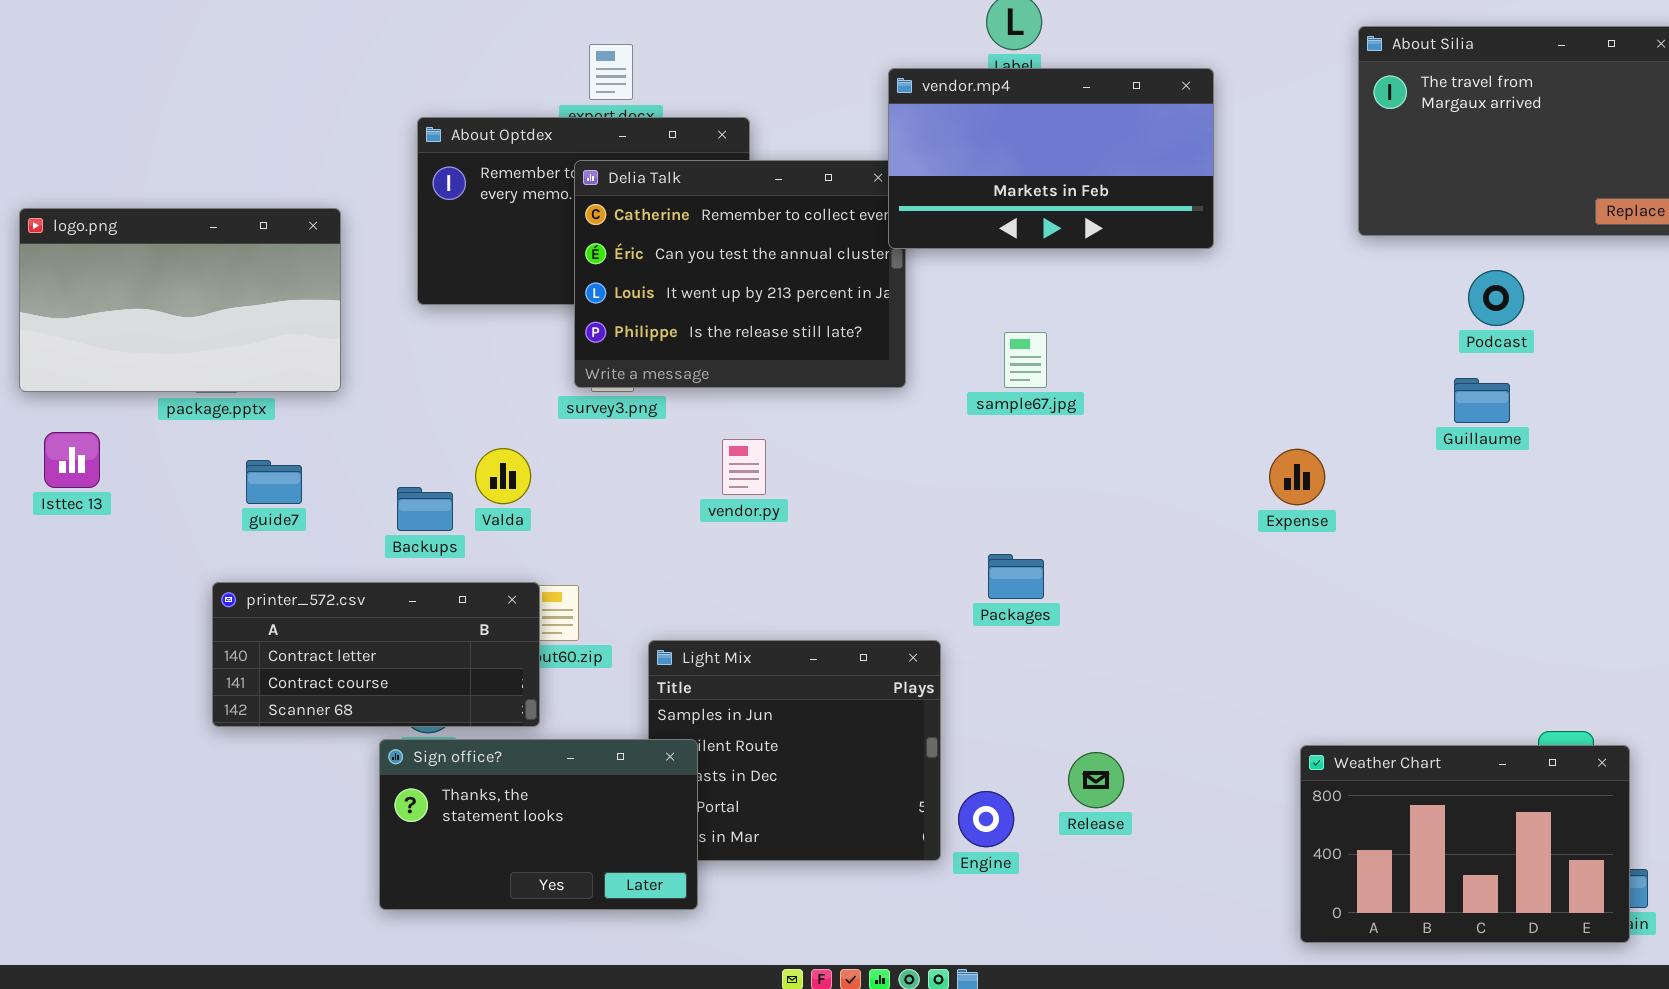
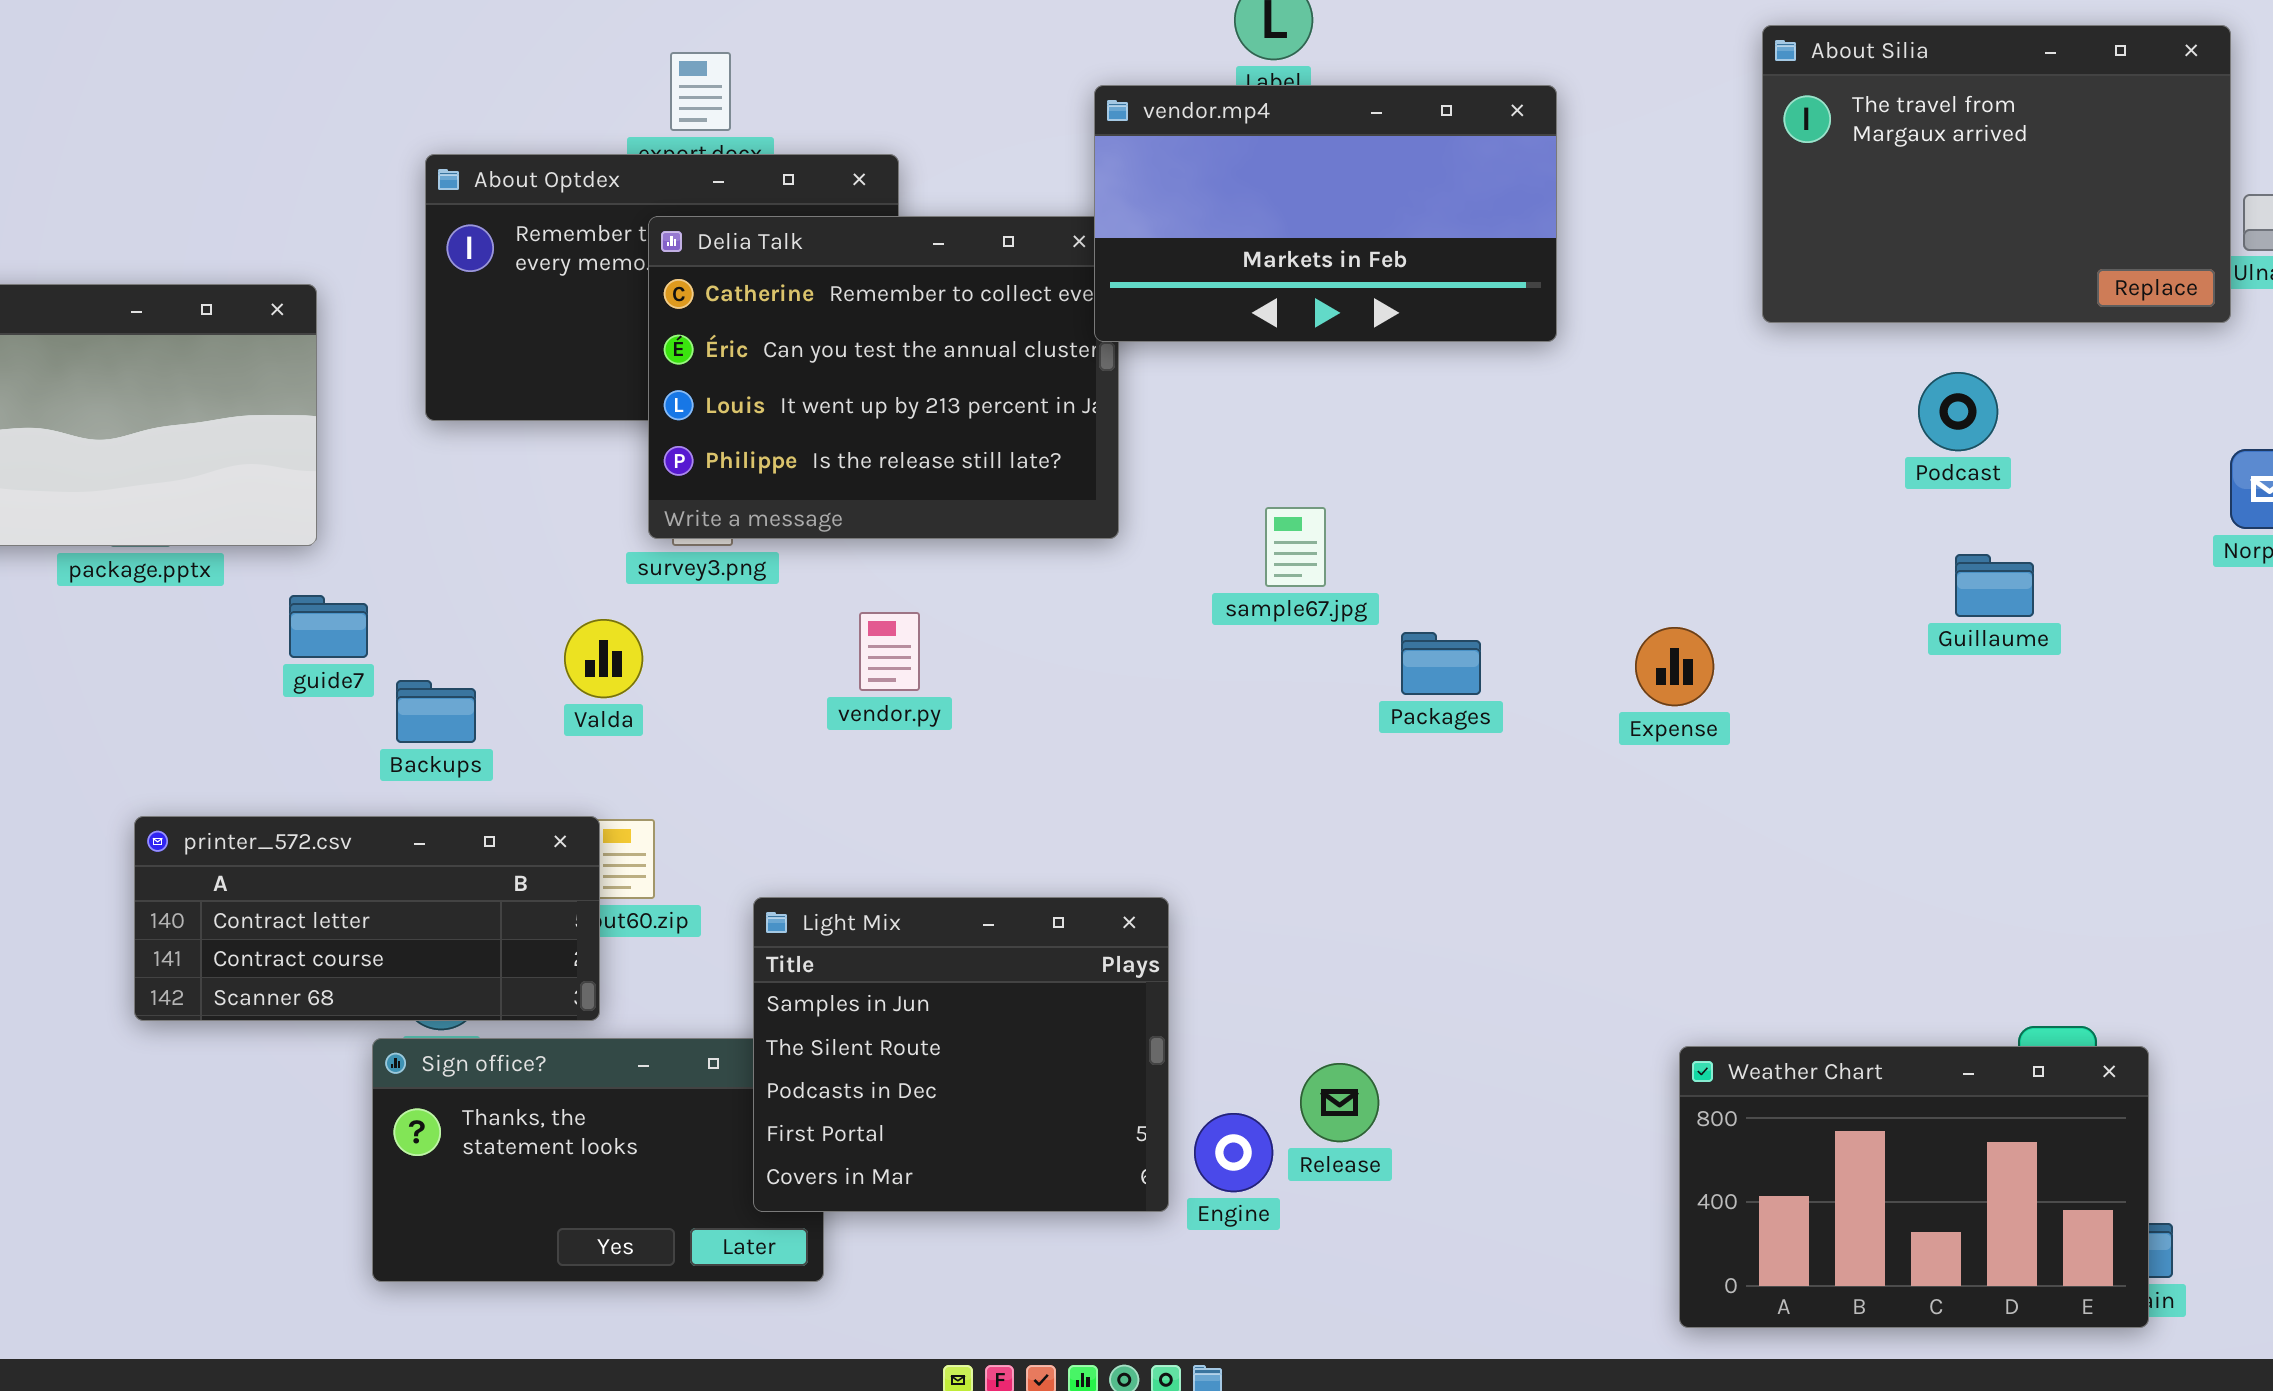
sample67.jpg: [1004,332,1047,388] -> [1265,507,1326,587], moved
Guillaume: [1454,378,1510,423] -> [1955,554,2034,617], moved
Valda: [475,448,531,504] -> [564,619,643,698], moved
guide7: [246,460,302,504] -> [289,595,368,658], moved
Packages: [988,554,1044,599] -> [1401,632,1481,695], moved
Light Mix: [648,640,941,861] -> [753,897,1169,1212], raised
Release: [1068,752,1124,808] -> [1300,1063,1379,1142], moved

